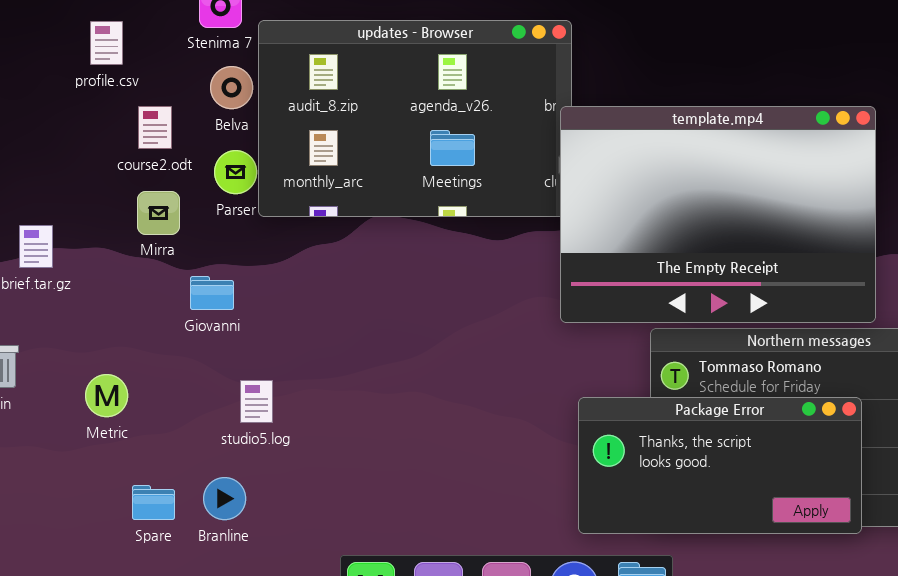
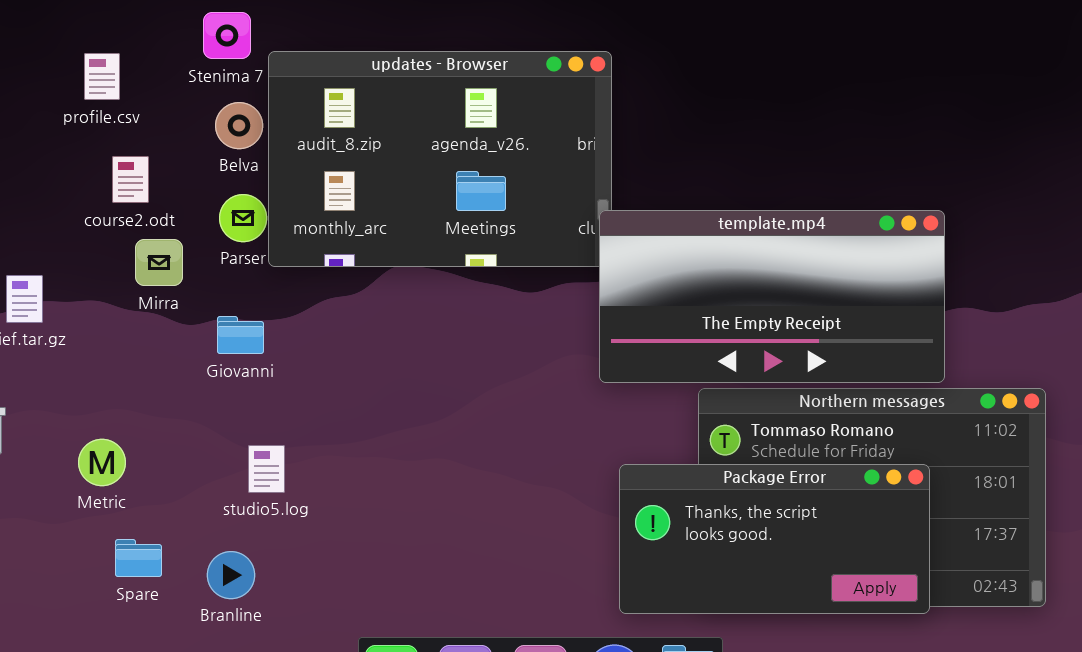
course2.odt: [138,106,172,149] -> [112,156,149,203], moved
template.mp4: [560,106,876,323] -> [599,210,945,383], resized
Giovanni: [190,276,234,310] -> [217,316,264,354], moved
Spare: [132,485,175,520] -> [115,539,162,577], moved

